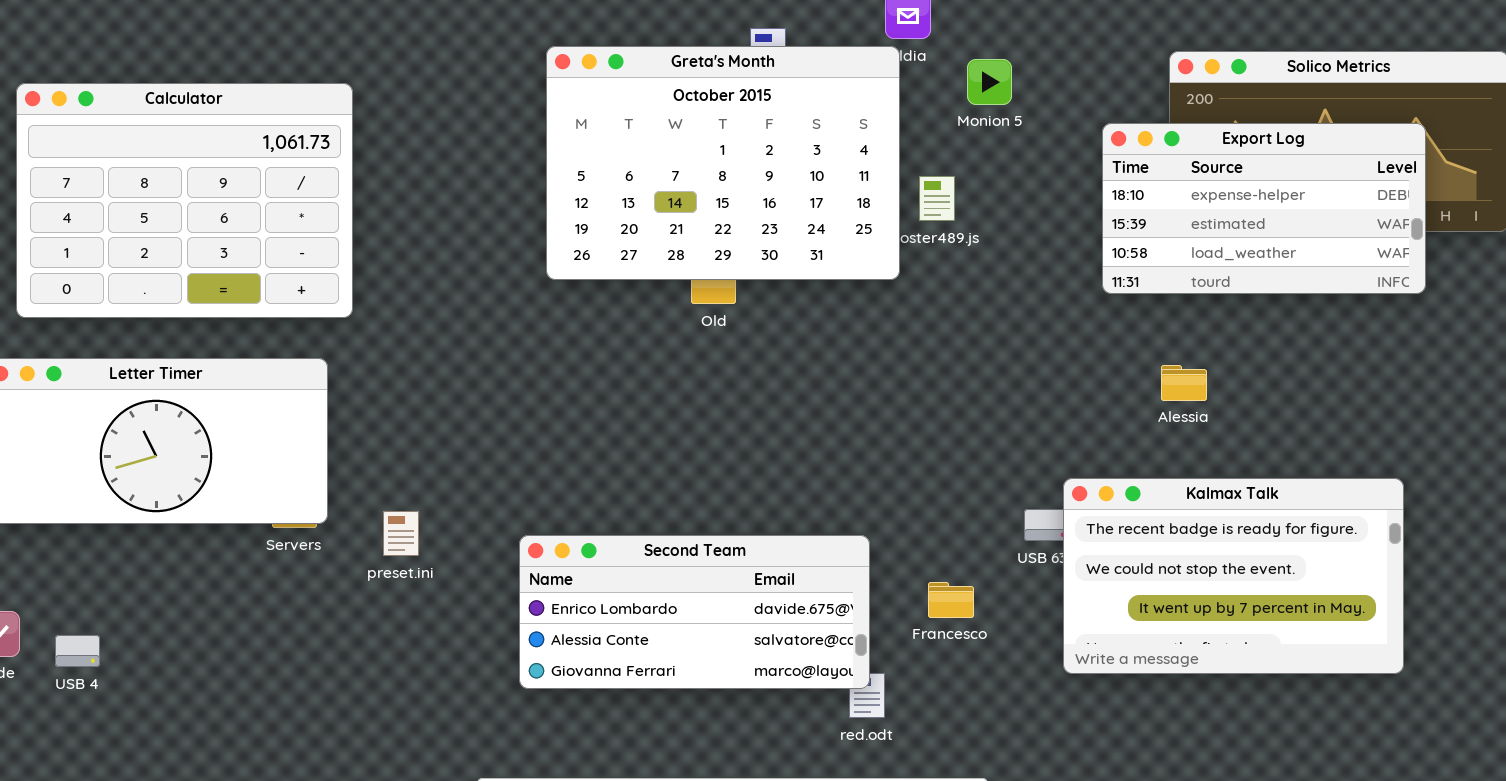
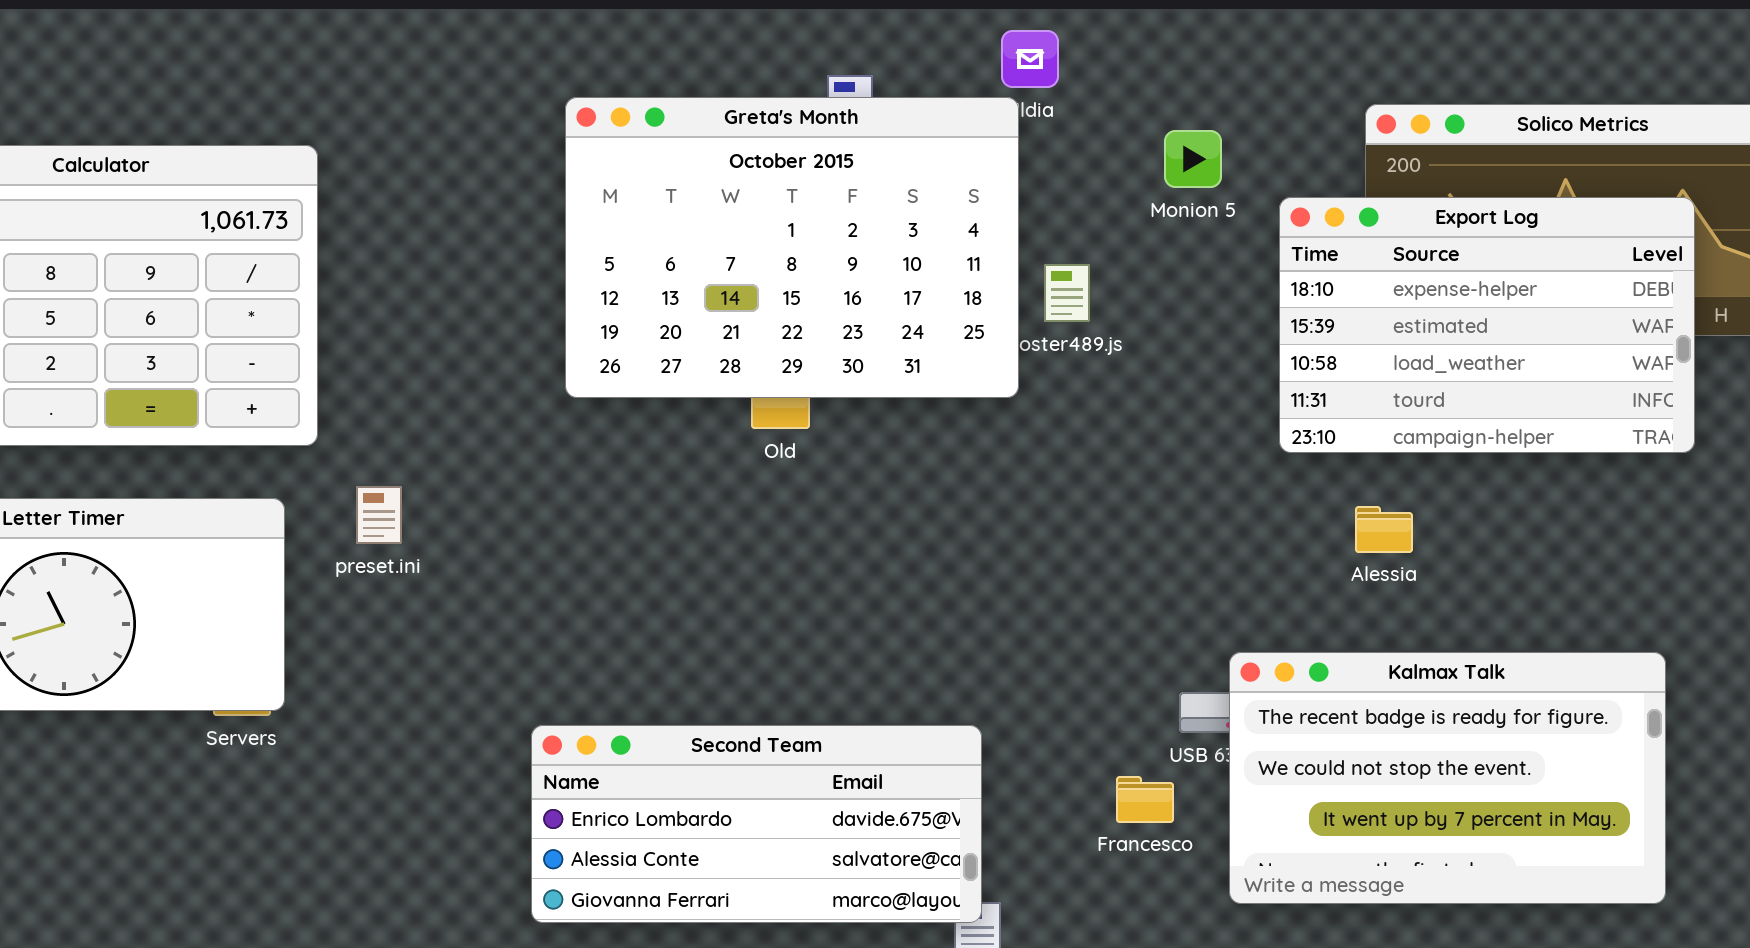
Monion 5: [967,59,1012,105] -> [1164,130,1222,188], moved
Export Log: [1102,123,1426,294] -> [1279,197,1695,453], resized
preset.ini: [383,511,419,556] -> [356,486,402,544], moved
Francesco: [928,582,974,618] -> [1116,776,1174,823], moved

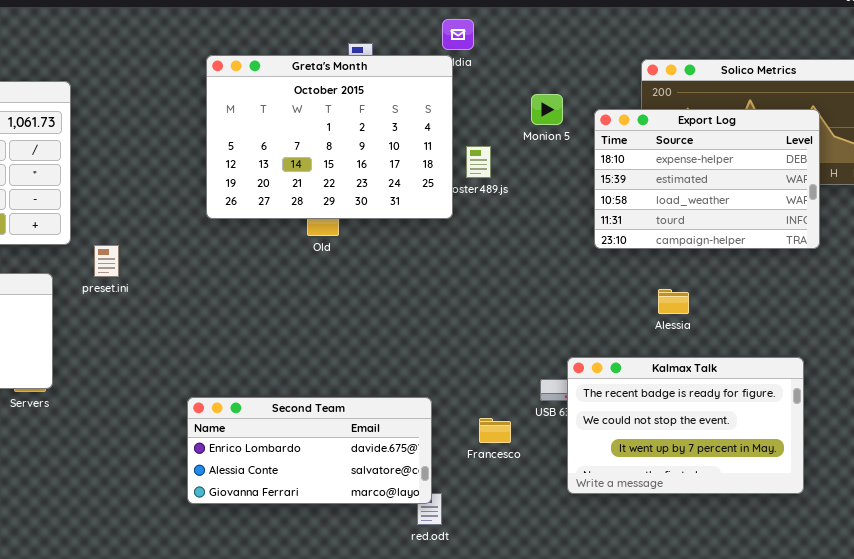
Monion 5: [1164,130,1222,188] -> [531,94,563,125], moved
preset.ini: [356,486,402,544] -> [94,245,119,277], moved
Alessia: [1355,506,1413,553] -> [658,289,689,314], moved
Francesco: [1116,776,1174,823] -> [479,418,511,443], moved

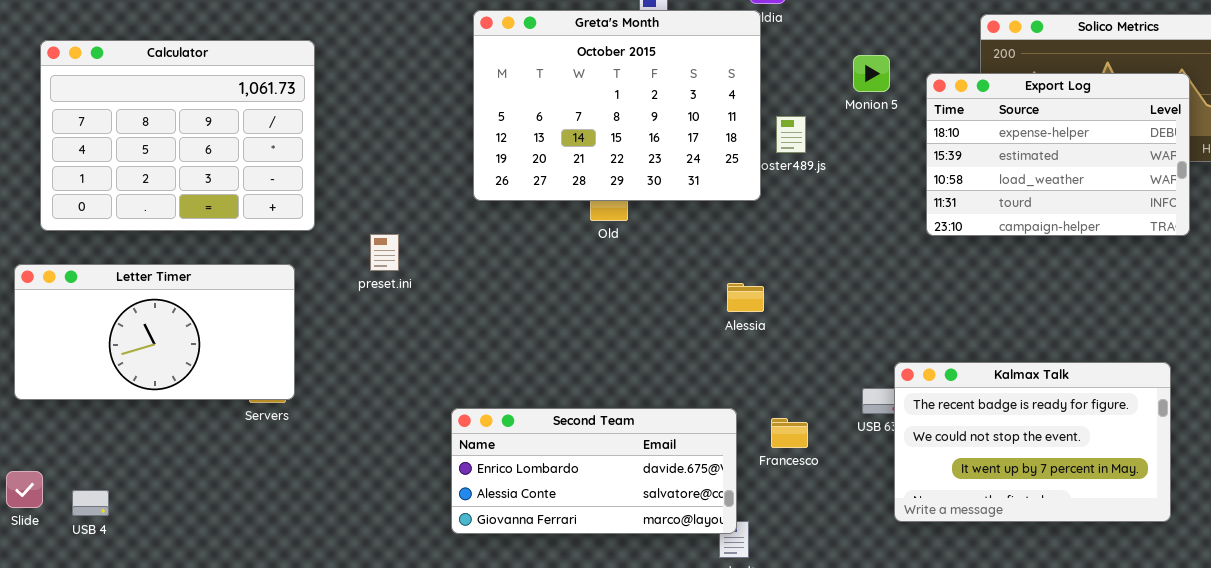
preset.ini: [94,245,119,277] -> [370,234,399,271], moved
Alessia: [658,289,689,314] -> [727,283,764,312], moved
Francesco: [479,418,511,443] -> [771,418,808,448], moved

